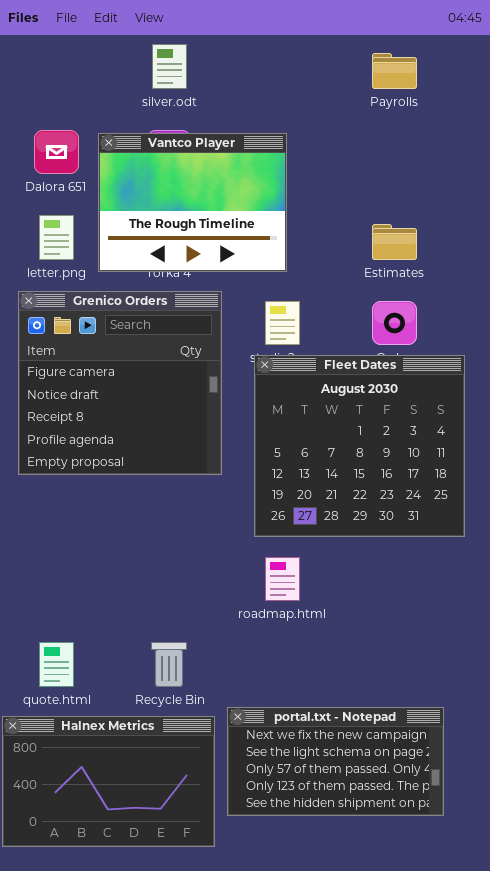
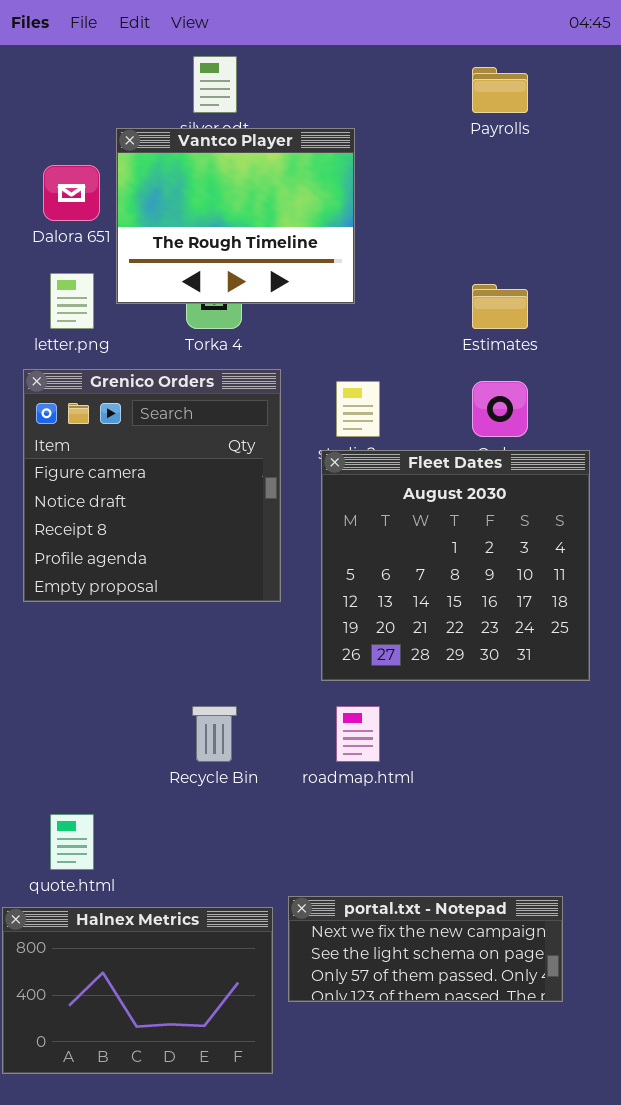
Vantco Player: [98,133,287,272] -> [116,128,355,304], moved
Recycle Bin: [151,642,187,687] -> [192,706,237,762], moved
portal.txt - Notepad: [227,707,444,816] -> [288,896,563,1002], resized

